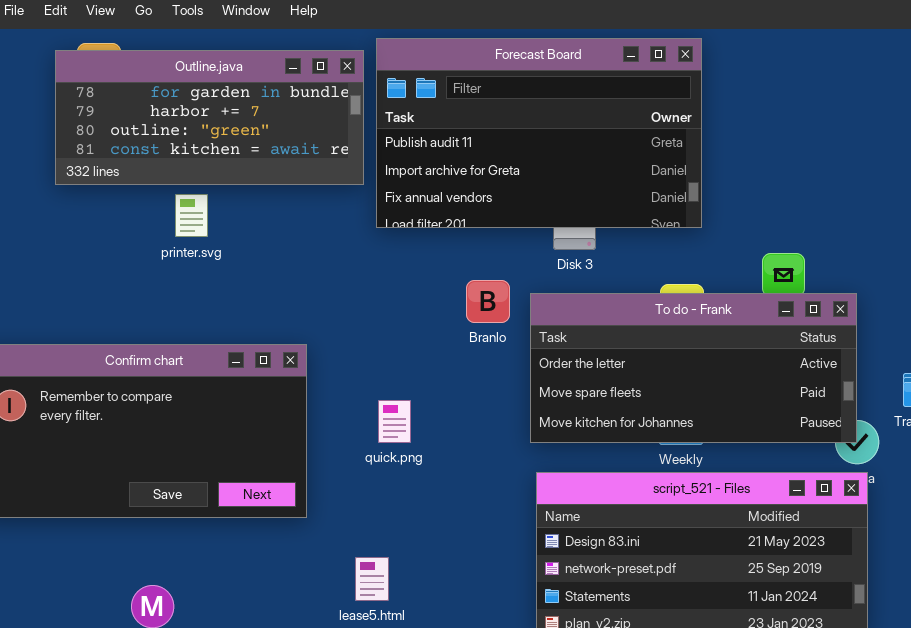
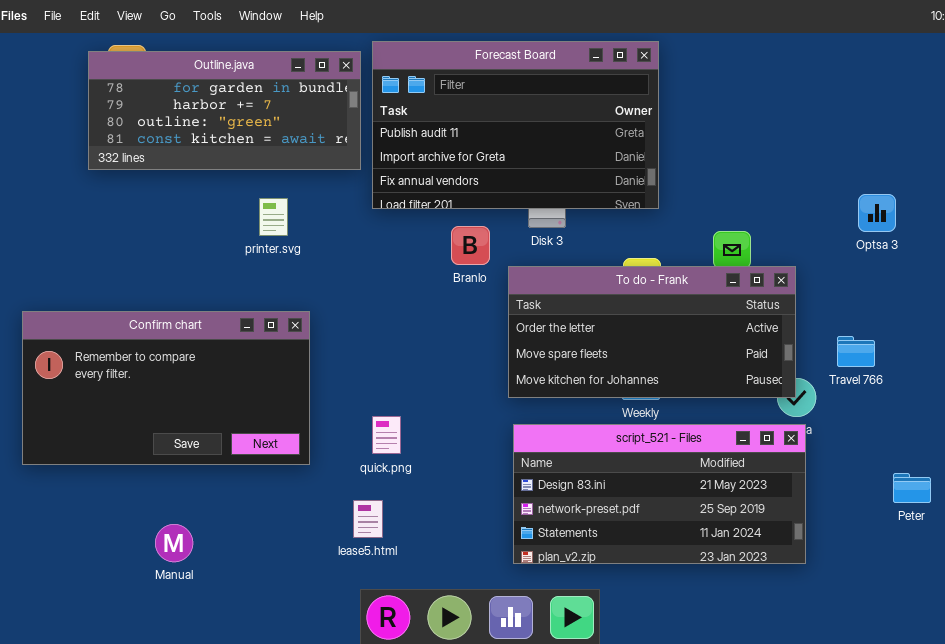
printer.svg: [175,194,208,237] -> [259,198,288,236], moved
Branlo: [466,280,510,323] -> [451,226,490,265], moved
quick.png: [378,400,411,443] -> [372,416,401,454], moved

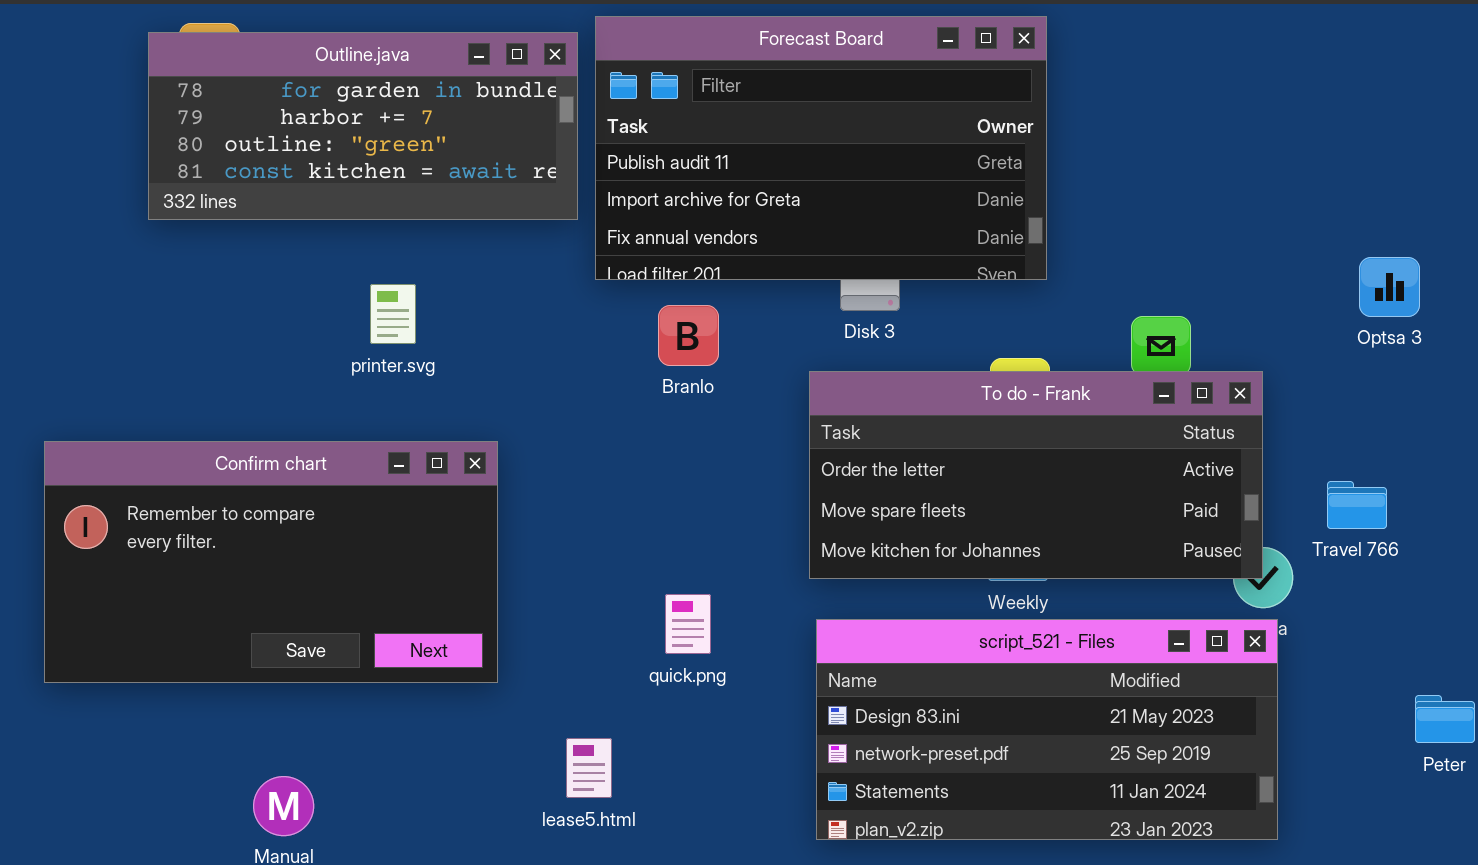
printer.svg: [259,198,288,236] -> [370,284,416,344], moved
Branlo: [451,226,490,265] -> [658,305,719,366], moved
quick.png: [372,416,401,454] -> [665,594,711,654], moved

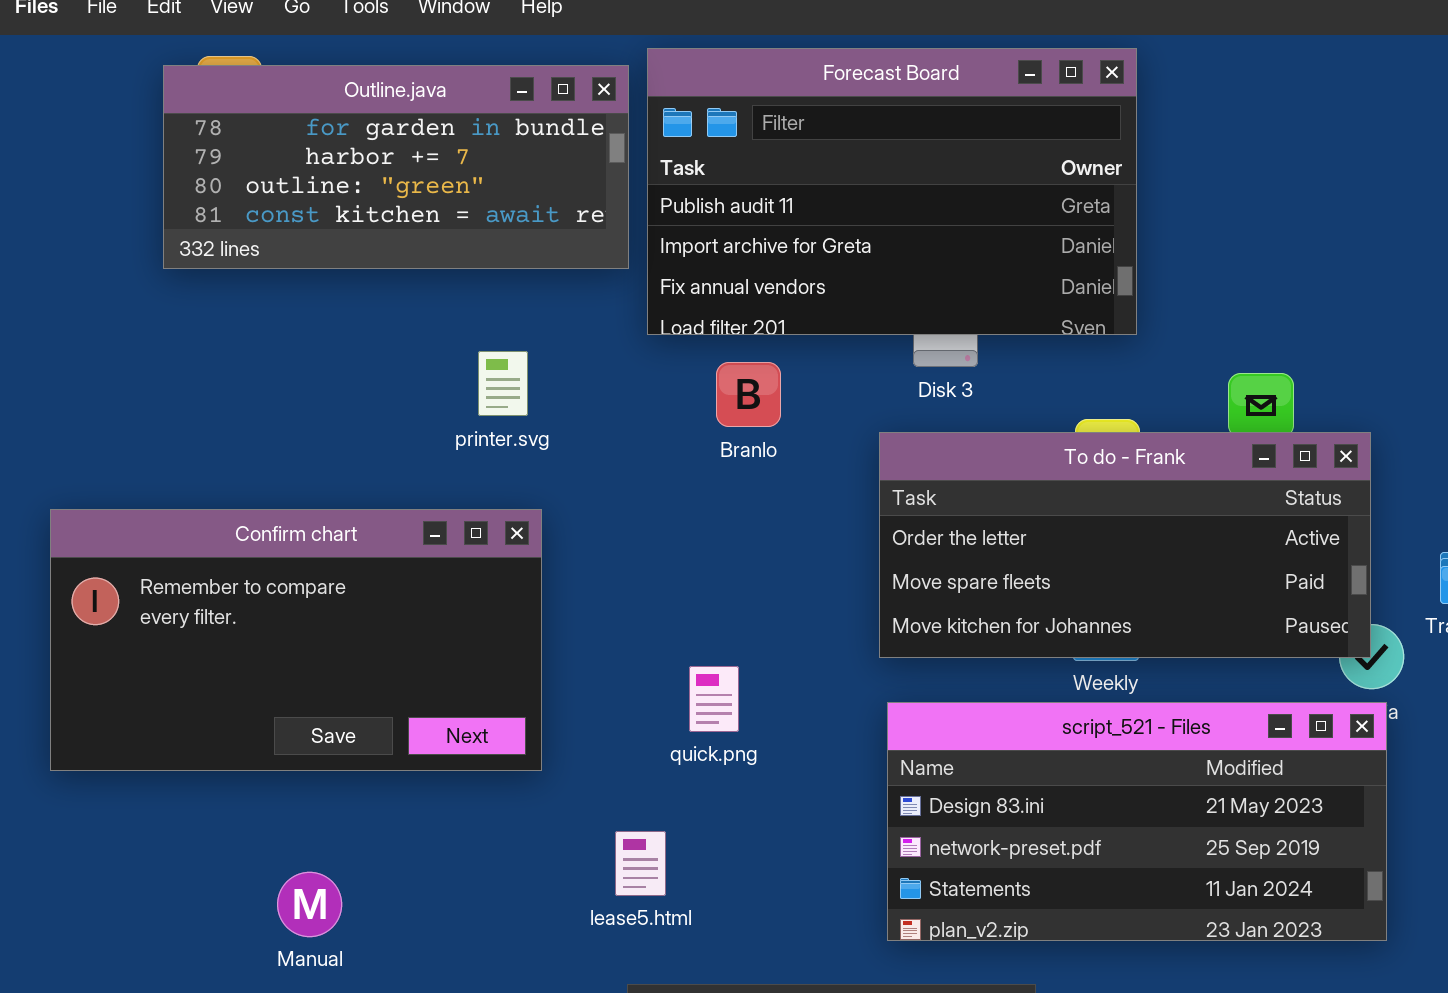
printer.svg: [370,284,416,344] -> [478,351,528,416], moved
quick.png: [665,594,711,654] -> [689,666,739,732], moved

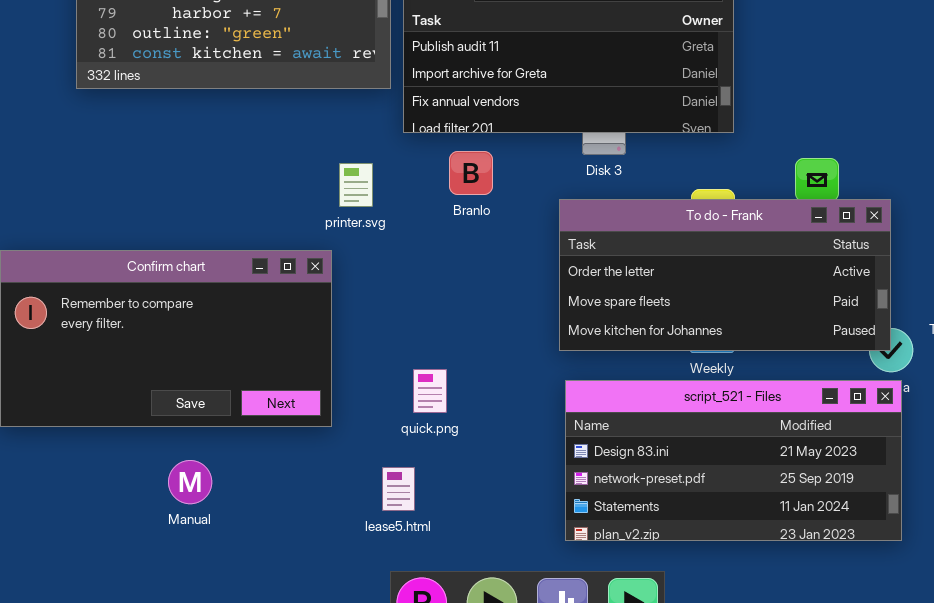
printer.svg: [478,351,528,416] -> [339,163,373,207], moved
quick.png: [689,666,739,732] -> [413,369,447,413], moved
Manual: [277,872,342,937] -> [168,460,212,504], moved

